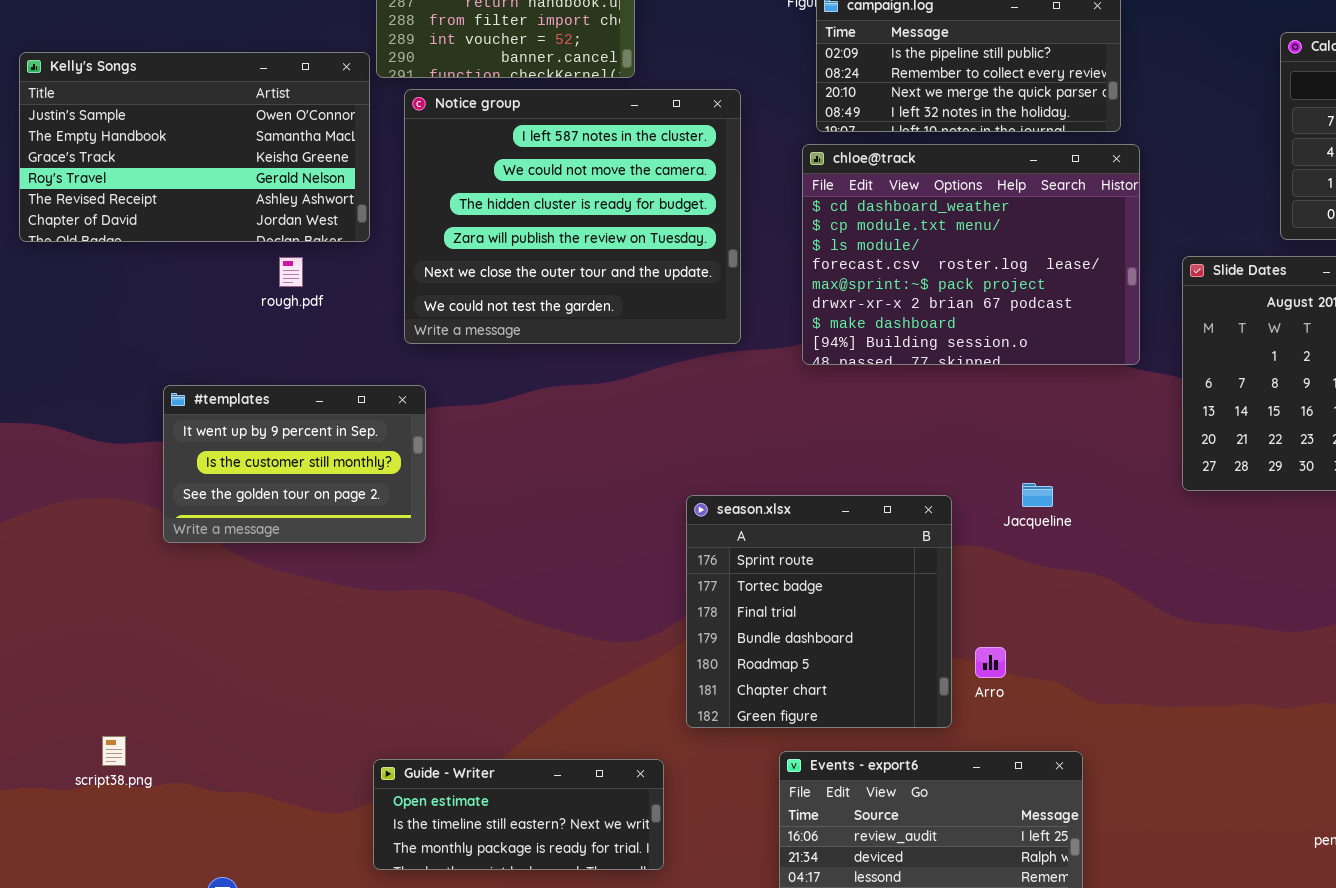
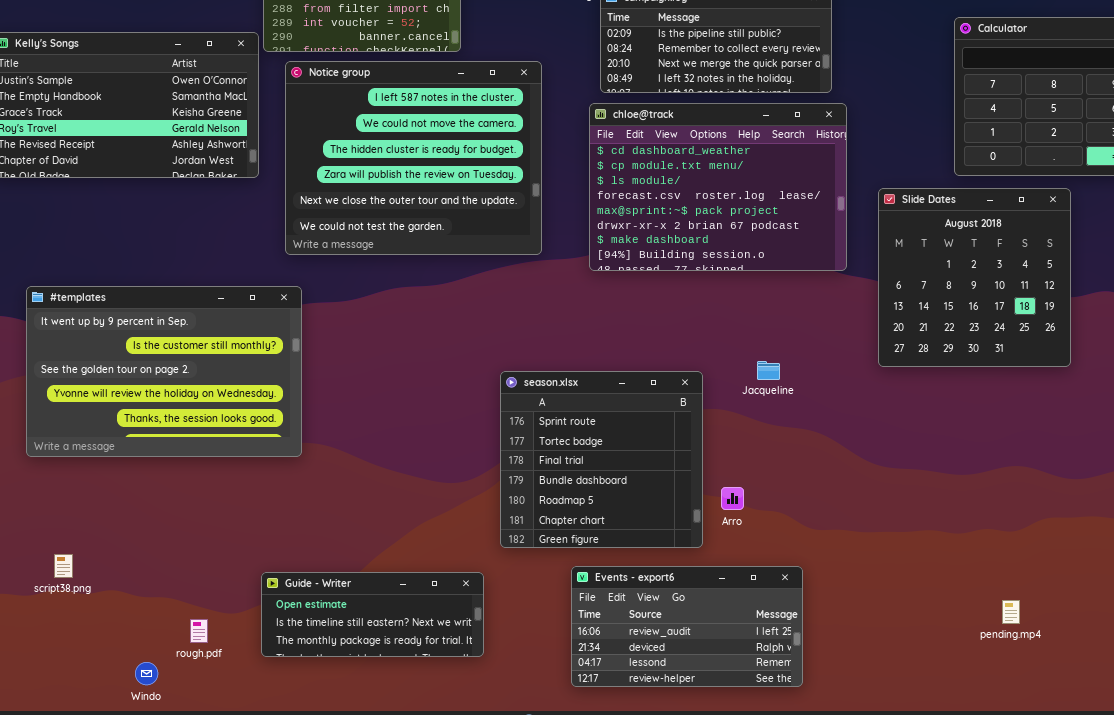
rough.pdf: [279,257,303,287] -> [190,619,208,643], moved
#templates: [163,385,426,543] -> [26,286,302,457], resized

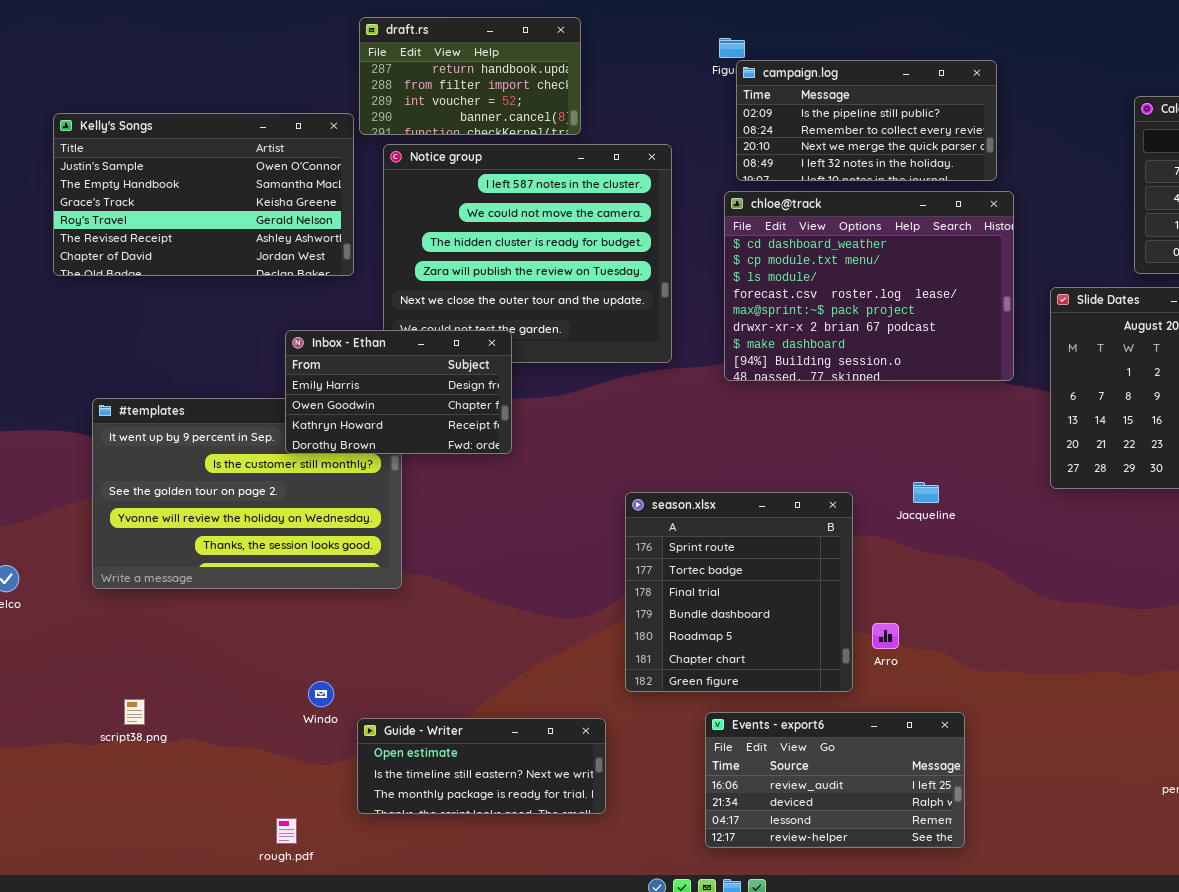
Inbox - Ethan: none -> [285,330,512,454], opened
rough.pdf: [190,619,208,643] -> [276,818,297,844], moved
Windo: [135,662,158,685] -> [308,681,334,707], moved

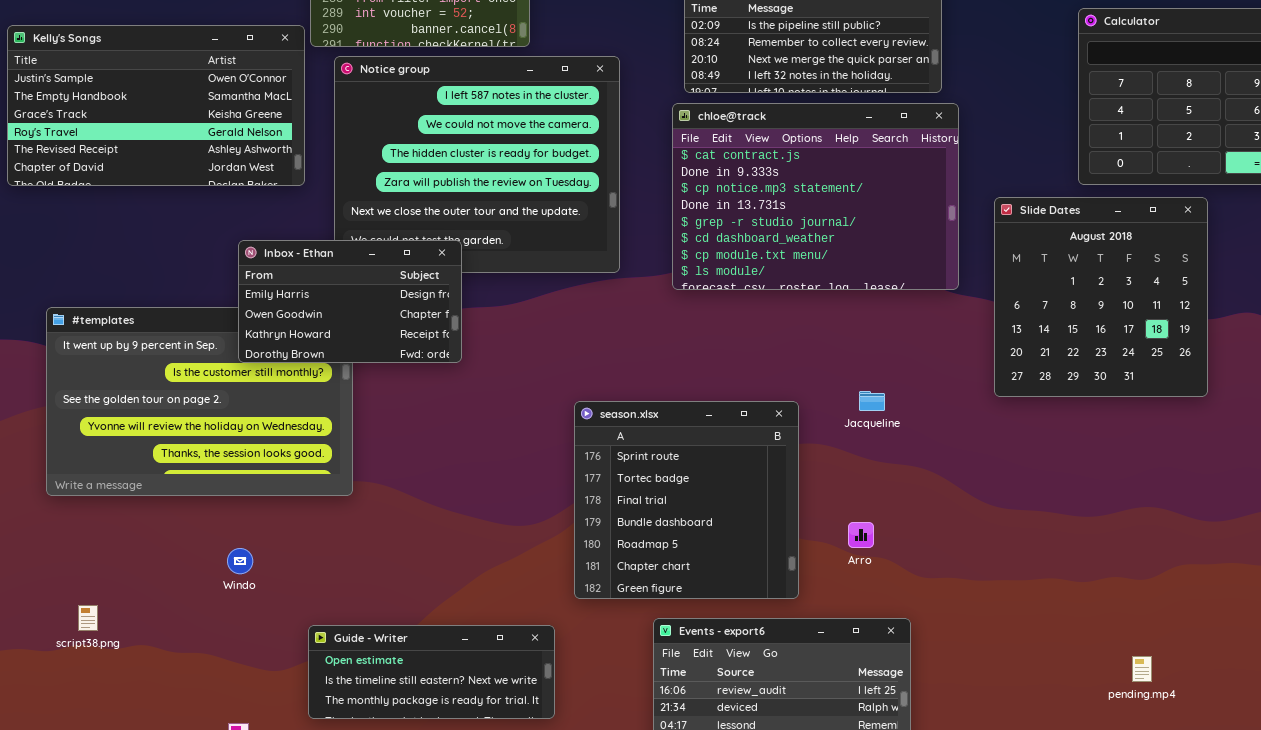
chloe@track: [724,191,1014,381] -> [672,103,959,290], scrolled up 5 rows
Arro: [872,623,899,649] -> [848,522,874,548], moved
Windo: [308,681,334,707] -> [227,548,253,574], moved

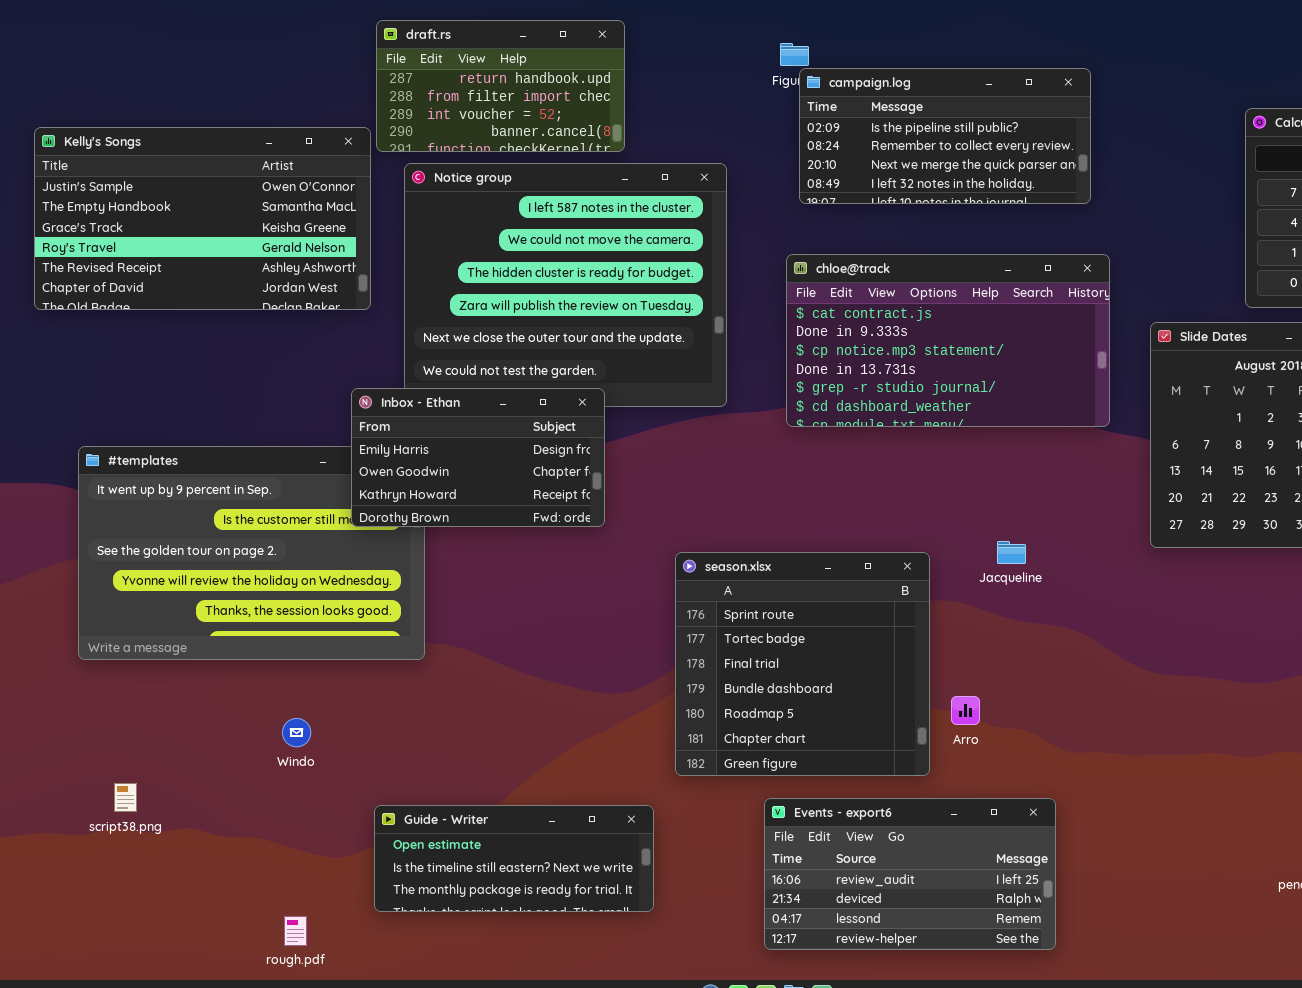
chloe@track: [672,103,959,290] -> [786,254,1110,427], resized
Inbox - Ethan: [238,240,462,363] -> [351,388,605,527], moved
Arro: [848,522,874,548] -> [951,696,980,725], moved

